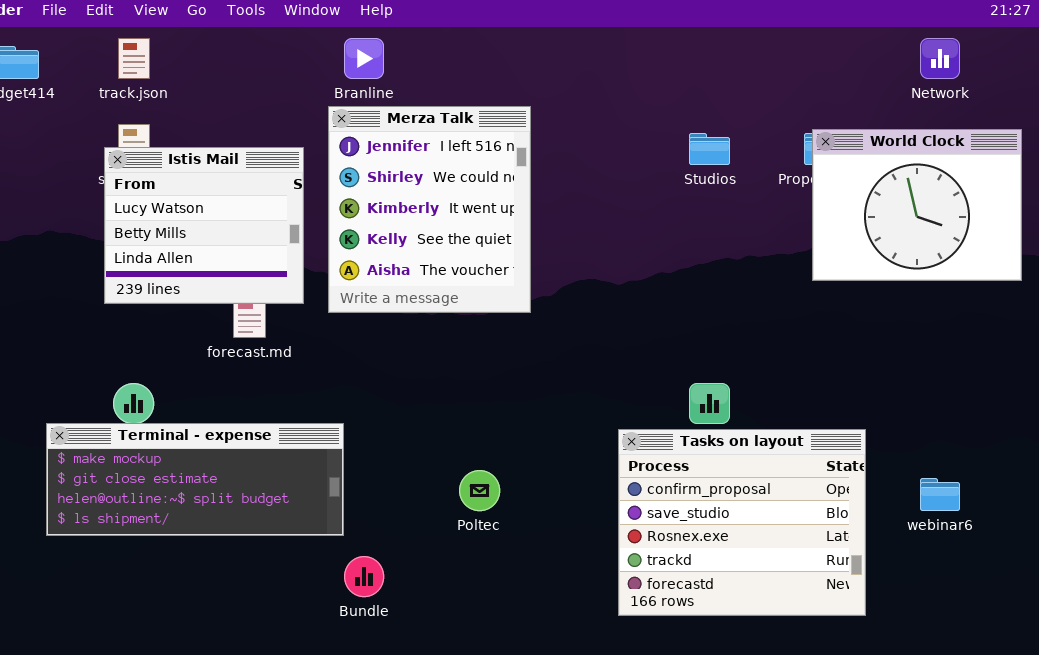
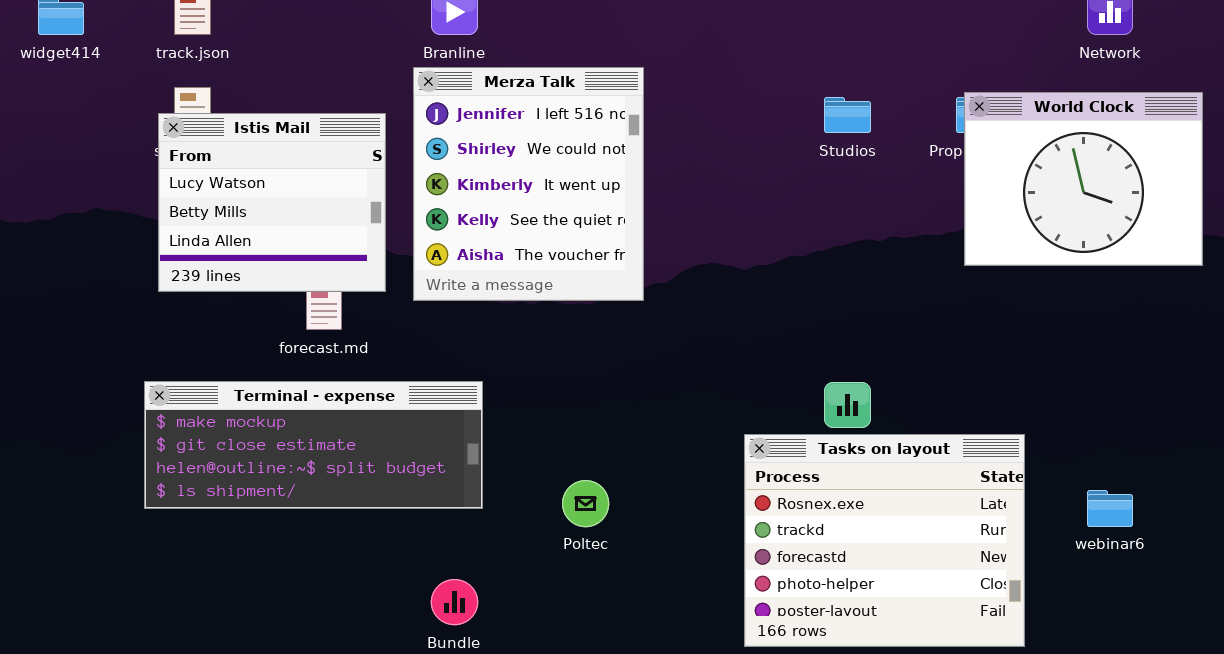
Terminal - expense: [46,423,344,536] -> [144,381,483,509], moved
Tasks on layout: [618,429,866,616] -> [744,434,1025,647], scrolled down 2 rows

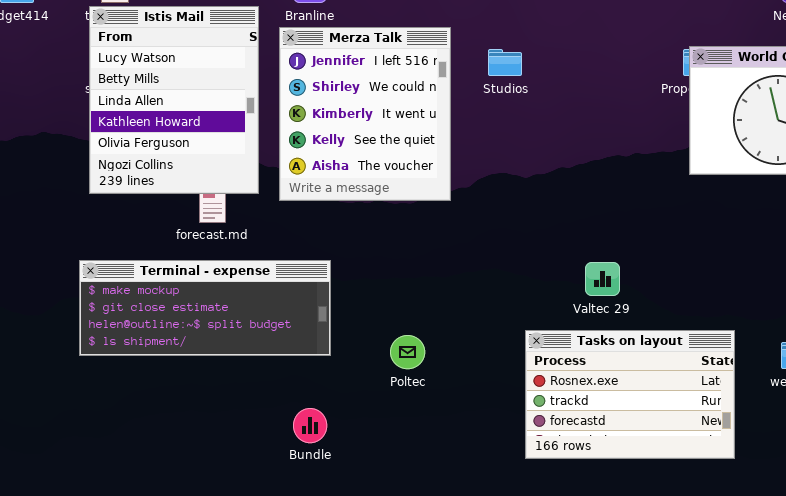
Studios: [824,97,871,133] -> [488,49,522,76], moved
Istis Mail: [158,113,386,292] -> [89,6,259,194], resized
Tasks on layout: [744,434,1025,647] -> [525,330,735,459], resized

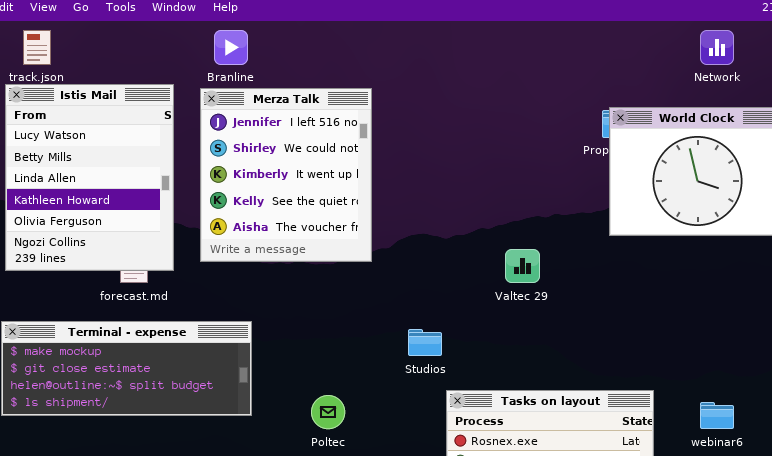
Istis Mail: [89,6,259,194] -> [5,84,174,271], moved
Studios: [488,49,522,76] -> [408,329,442,356], moved
Valtec 29: [585,262,620,296] -> [505,249,540,283], moved

